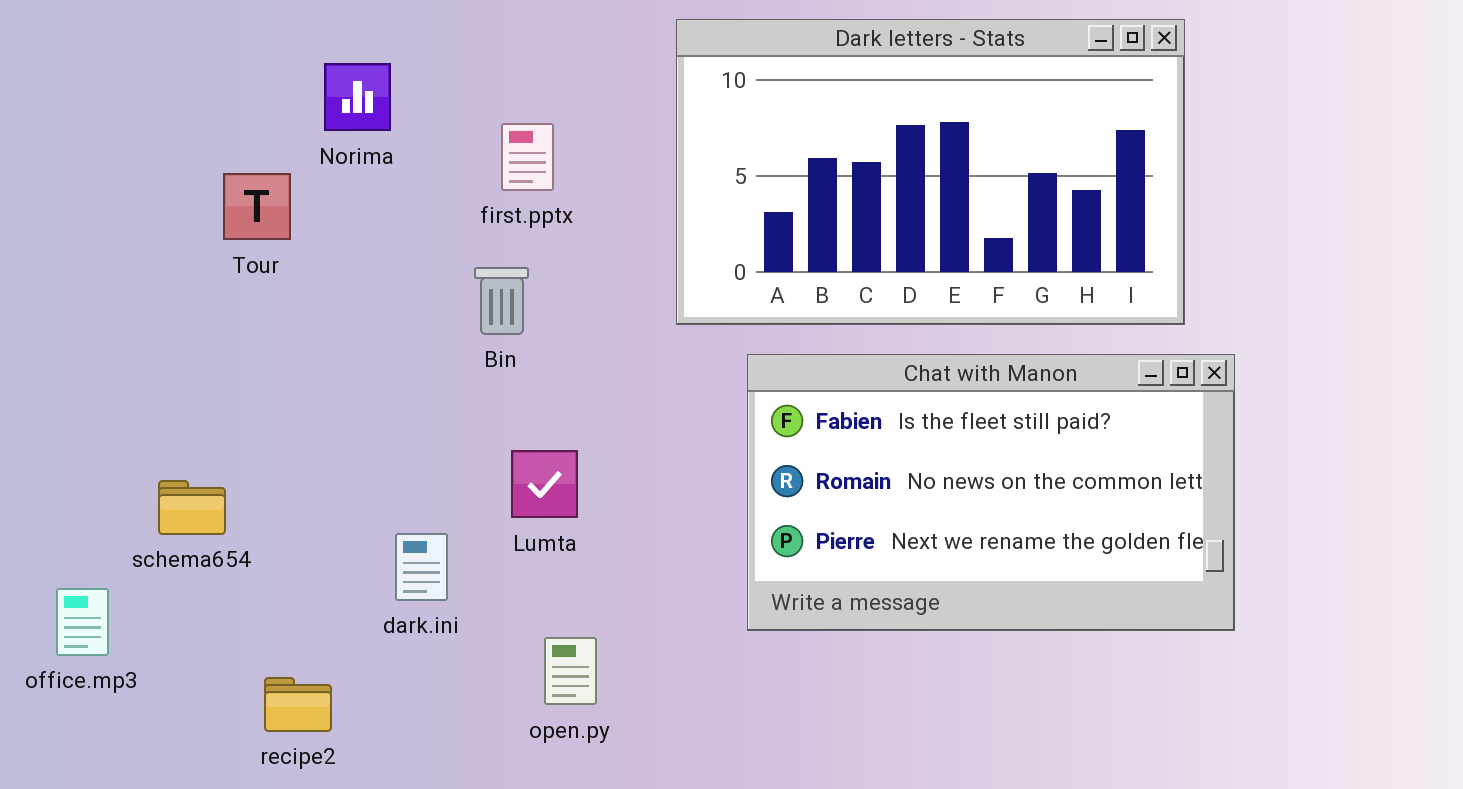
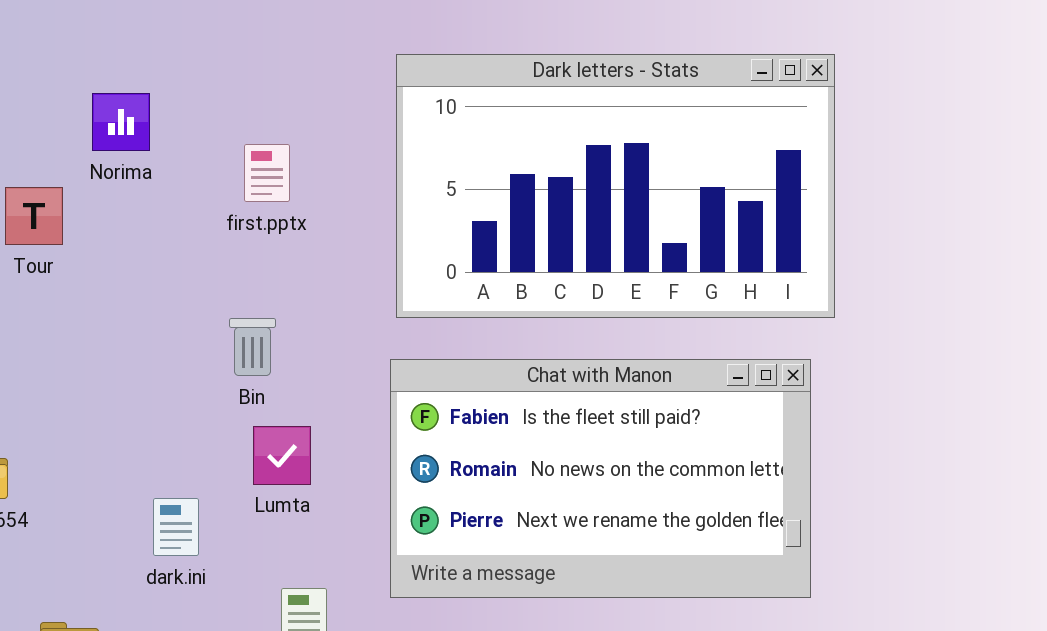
Bin: [474,267,529,335] -> [229,318,276,376], moved
Chat with Manon: [747,354,1235,631] -> [390,359,811,598], moved

